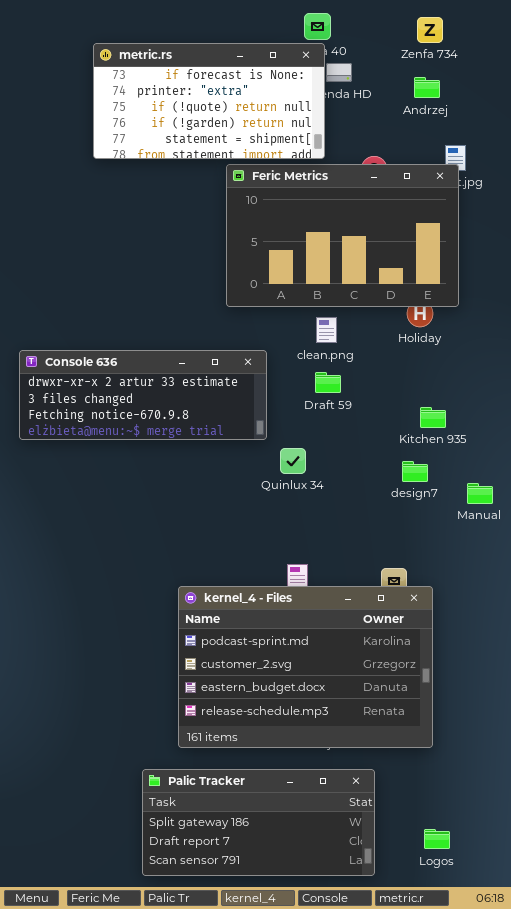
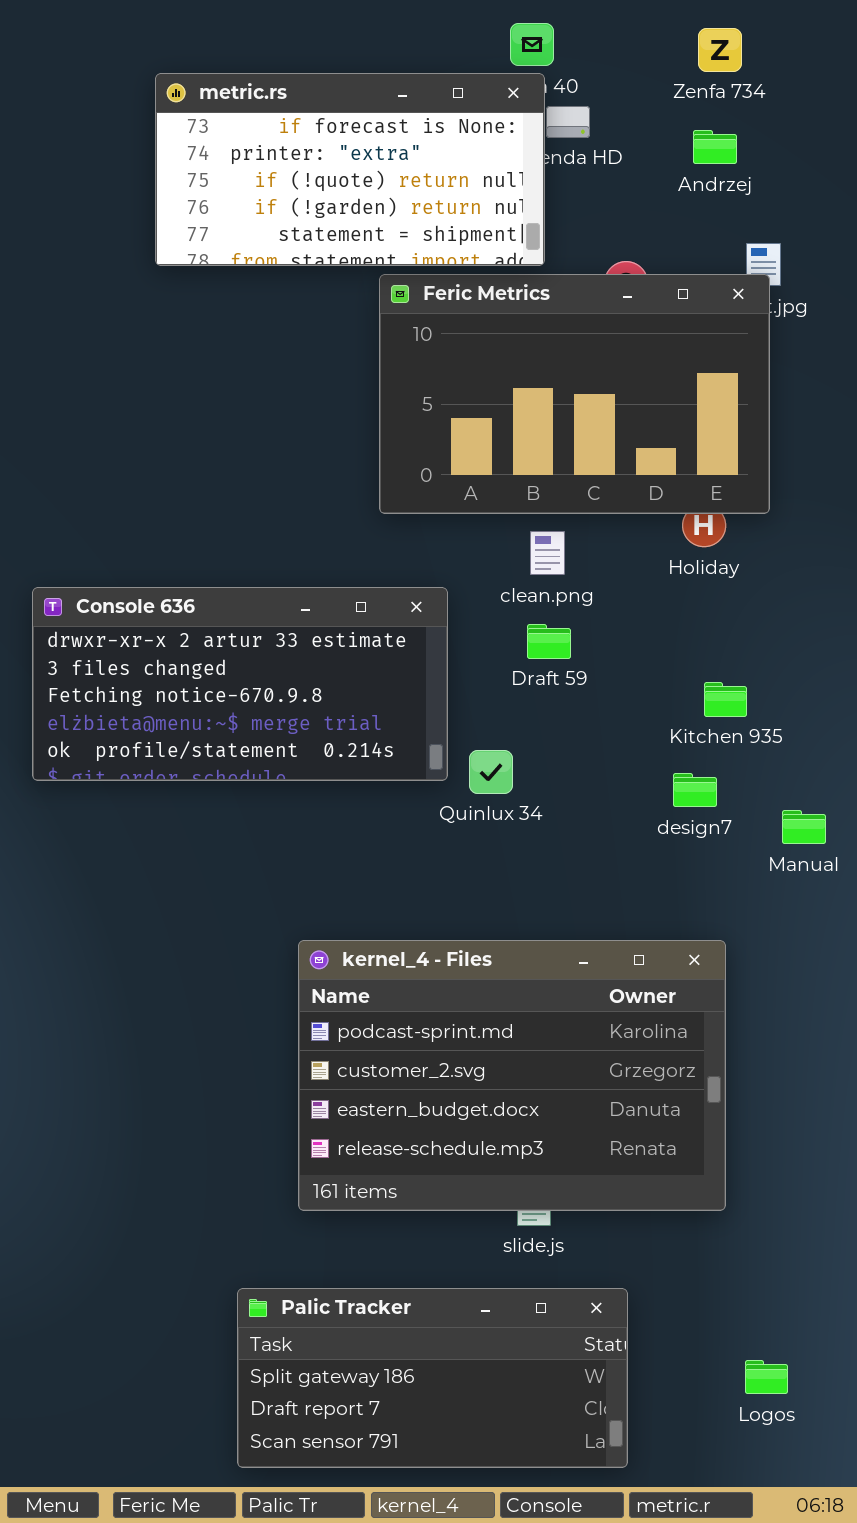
Console 636: [19,350,267,440] -> [32,587,448,781], resized
kernel_4 - Files: [178,586,433,748] -> [298,940,726,1211], moved
Logos: [424,829,450,849] -> [745,1360,788,1394], moved

